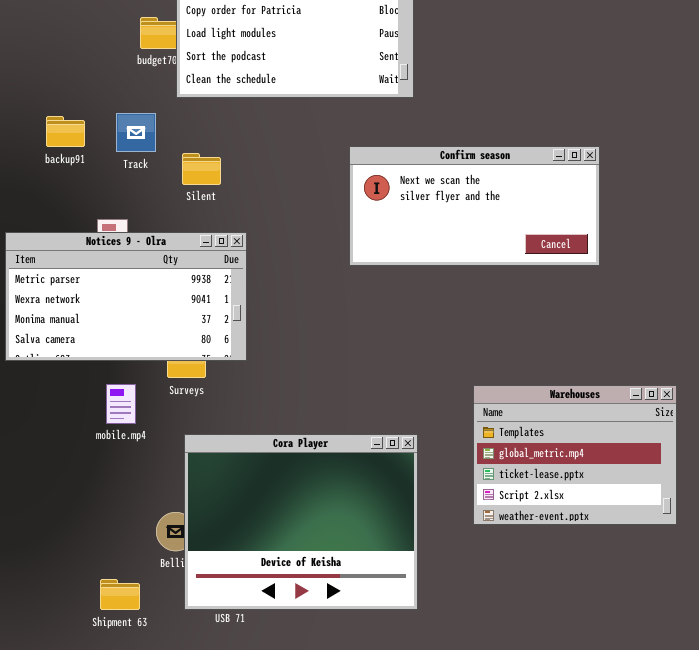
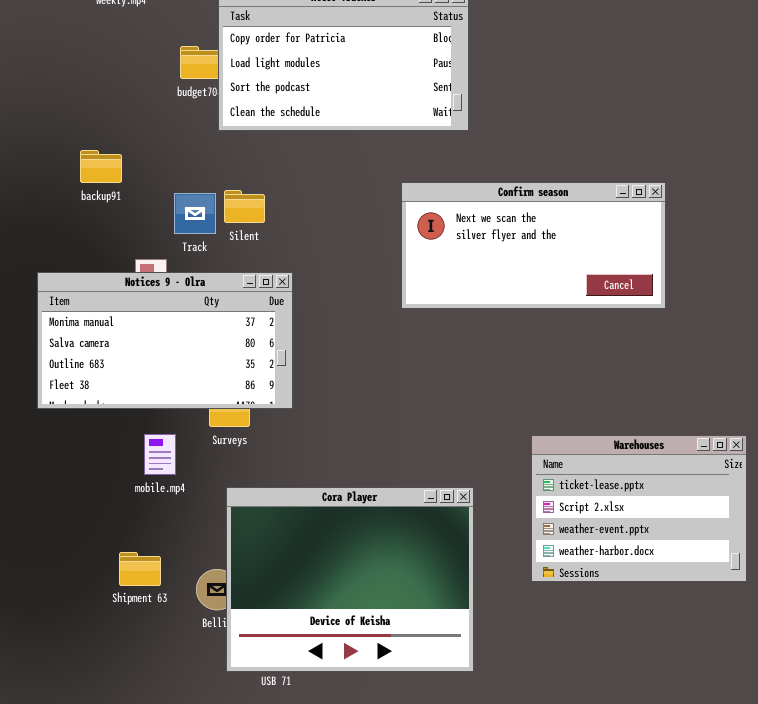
Track: [116,113,156,152] -> [174,193,216,234], moved
Notices 9 - Olra: [5,232,247,361] -> [37,272,293,409], scrolled down 2 rows
Warehouses: [473,385,677,525] -> [531,435,747,582], scrolled down 2 rows
Shipment 63: [100,579,140,610] -> [119,552,161,586], moved

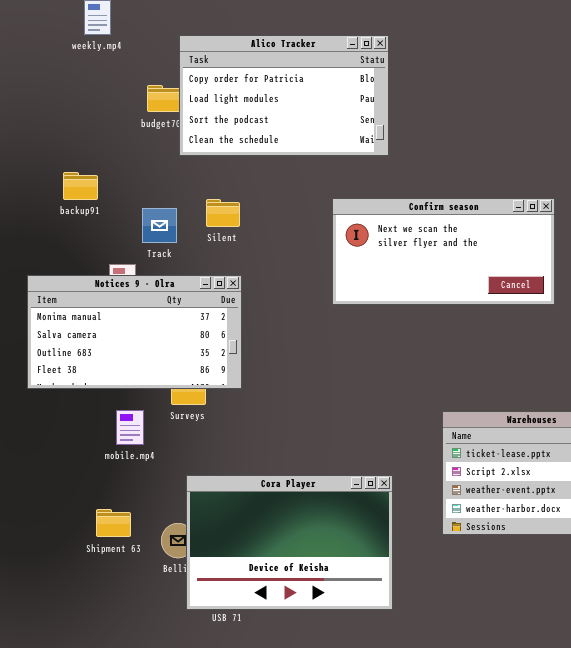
Silent: [224,190,265,223] -> [206,199,240,227], moved
Cora Player: [226,487,474,672] -> [186,475,393,610], resized

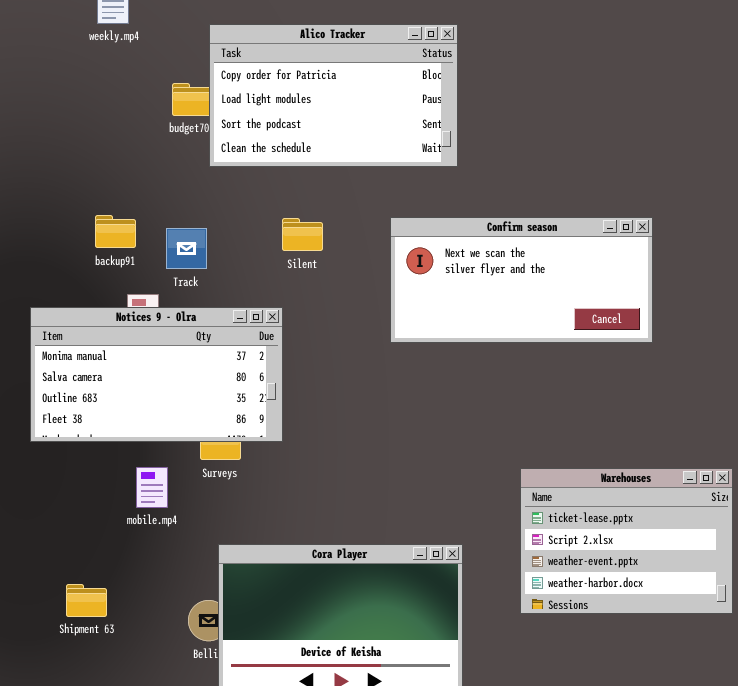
backup91: [63,172,98,200] -> [95,215,136,248], moved
Silent: [206,199,240,227] -> [282,218,323,251], moved
Shipment 63: [96,509,131,537] -> [66,584,107,617], moved

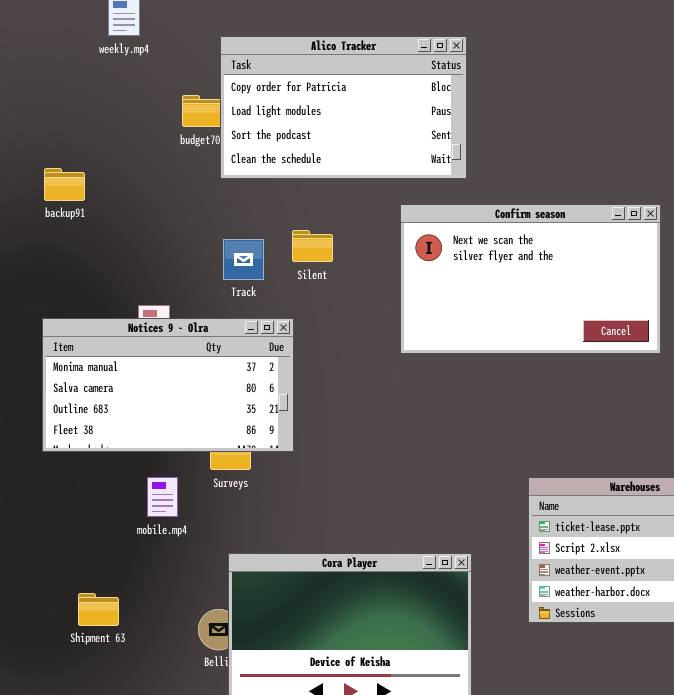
backup91: [95,215,136,248] -> [44,168,85,201], moved
Confirm season: [390,217,653,343] -> [400,204,661,354], resized
Track: [166,228,207,269] -> [223,239,264,280], moved

